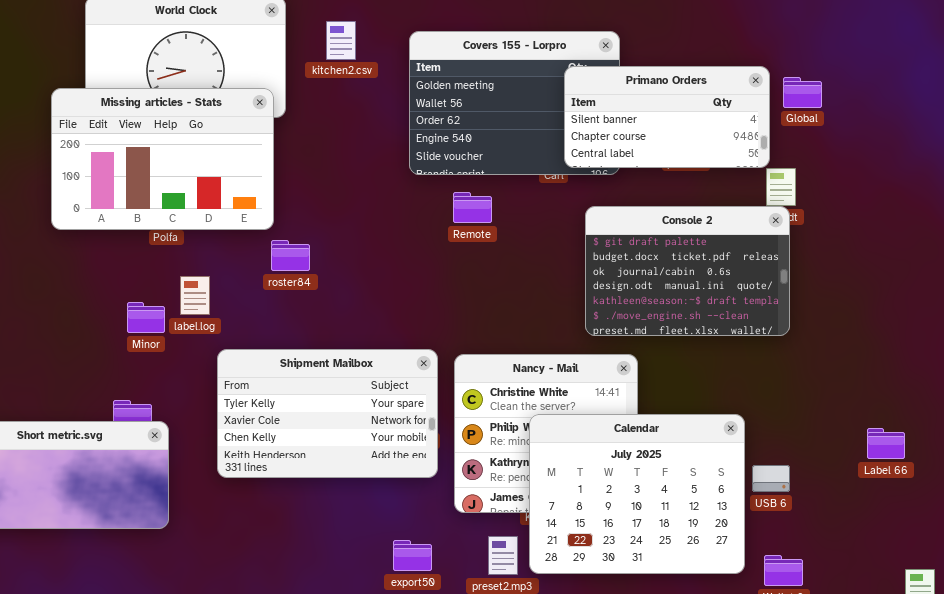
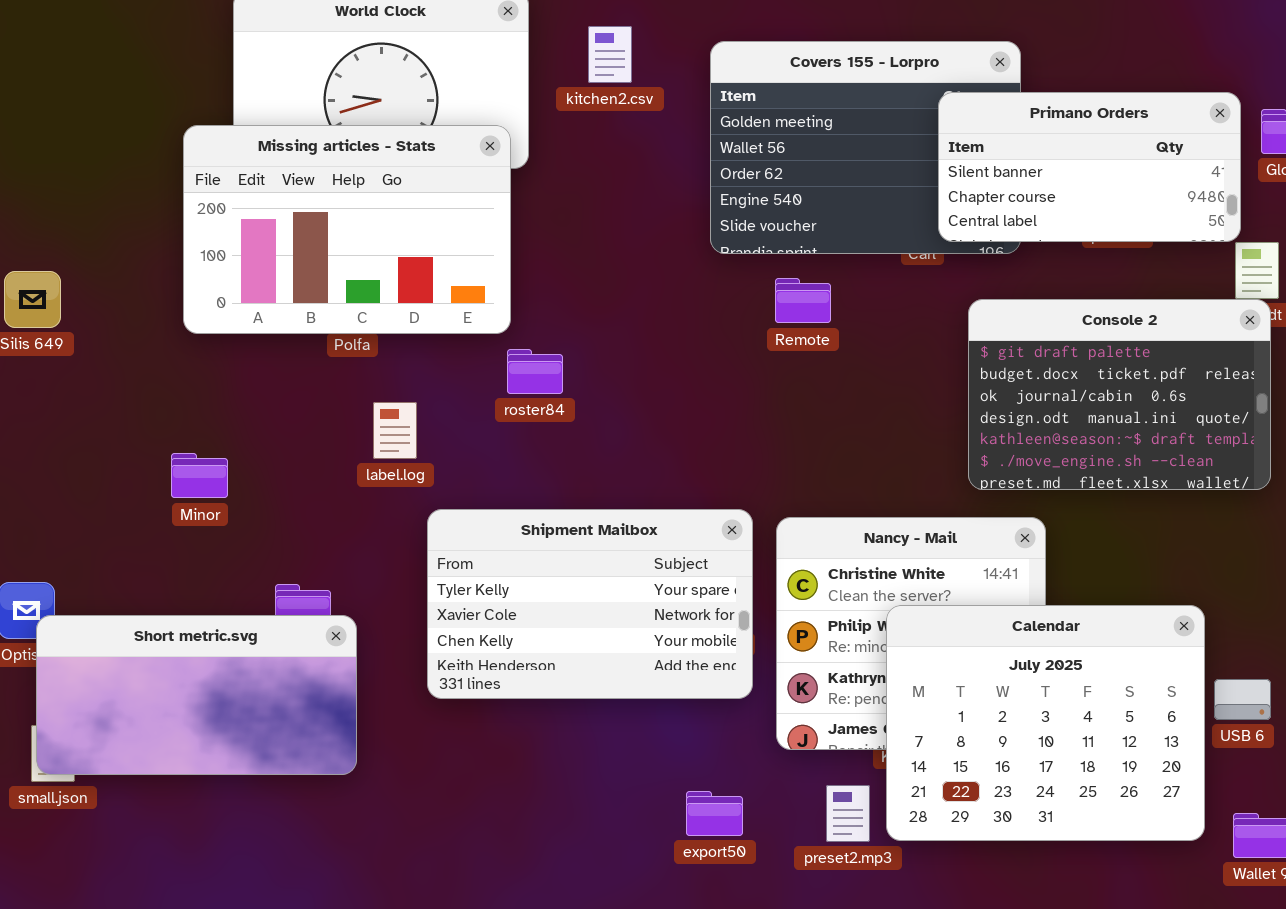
Minor: [127,302,165,333] -> [171,453,228,498], moved

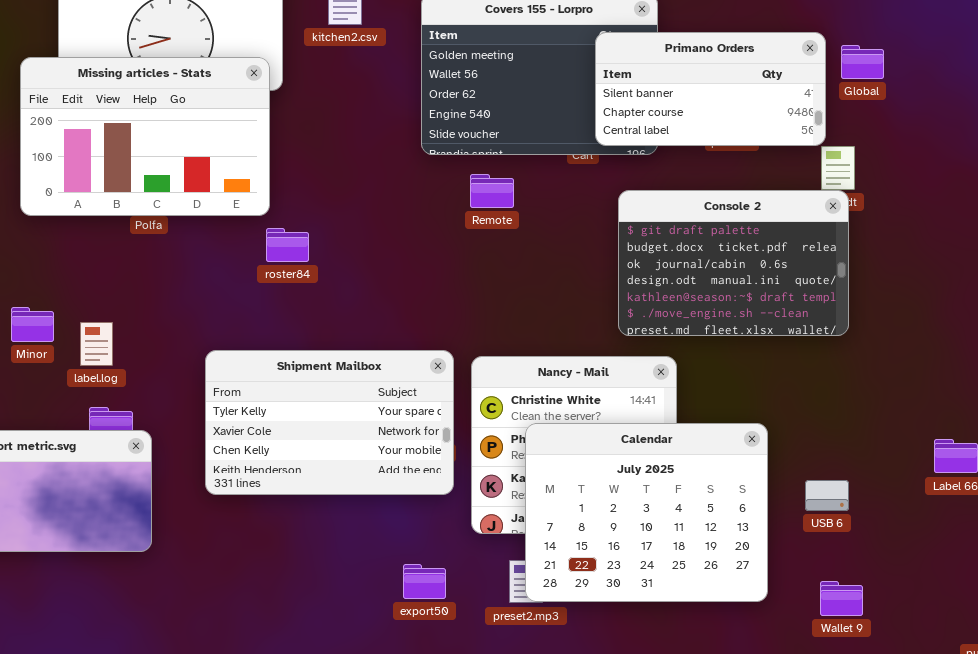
label.log: [373,402,417,459] -> [80,322,113,366], moved
Calendar: [886,605,1205,841] -> [525,423,768,602], moved

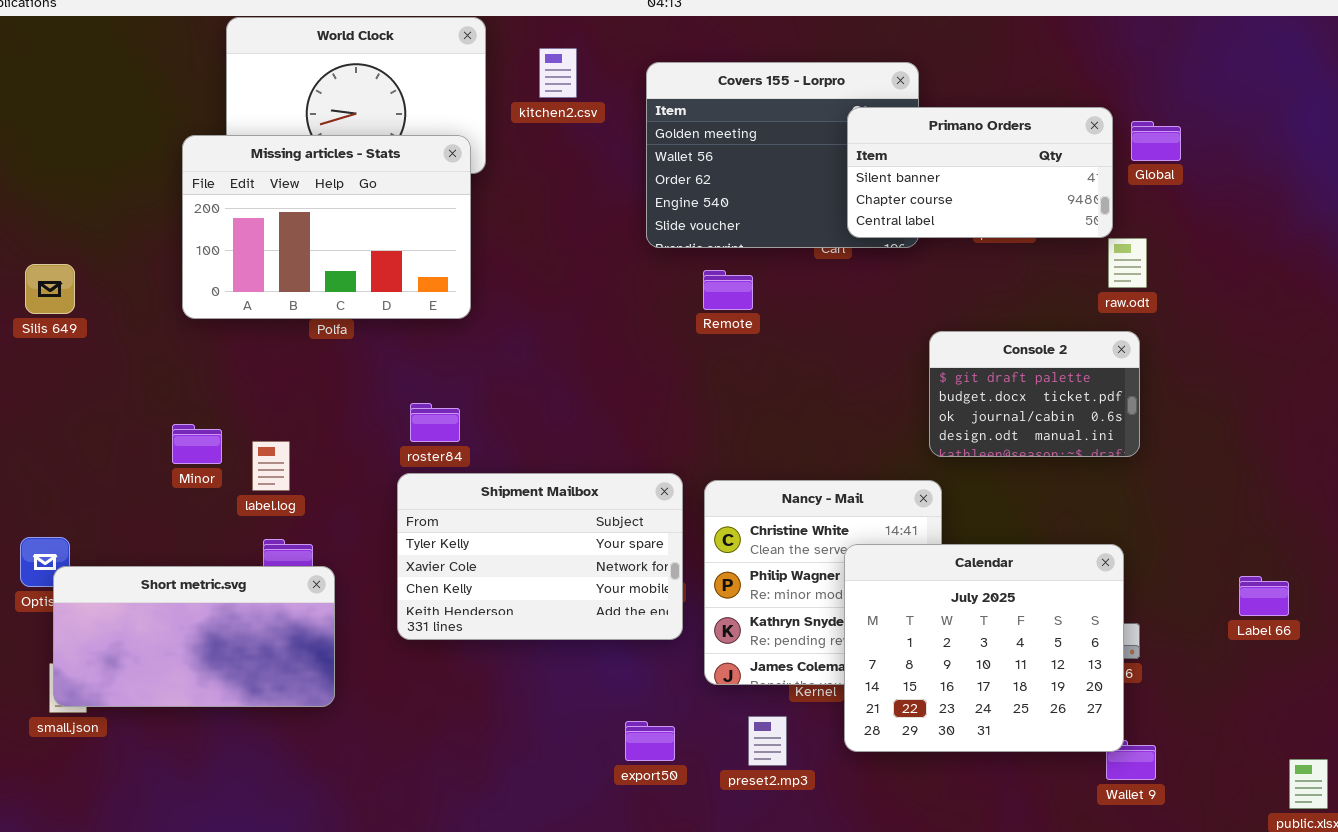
Console 2: [618,190,849,336] -> [929,331,1140,457], resized
roster84: [266,228,309,262] -> [410,403,460,442], moved
Calendar: [525,423,768,602] -> [844,544,1124,752], moved

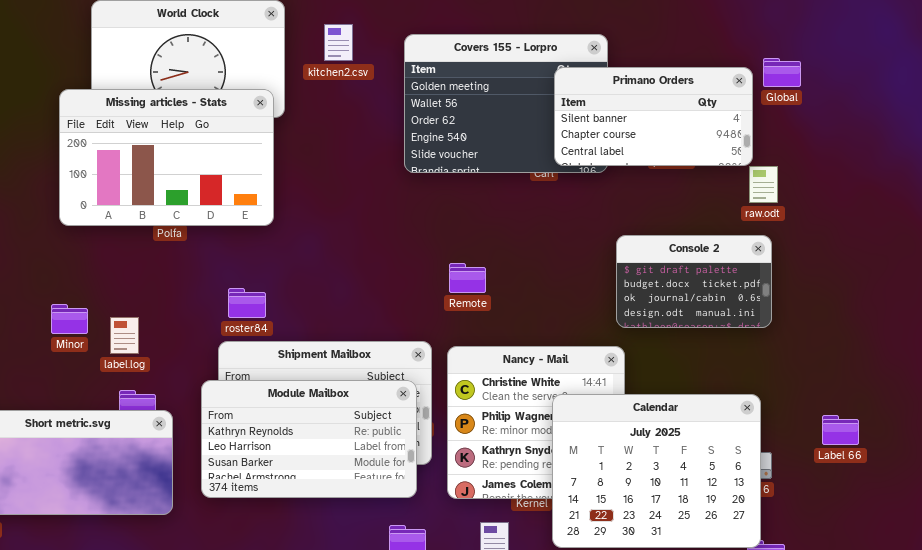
Global: [1131,121,1181,161] -> [763,58,801,87], moved
Remote: [703,270,753,310] -> [449,263,486,293], moved
Module Mailbox: none -> [201,380,417,498], opened
Label 66: [1239,576,1289,616] -> [822,415,859,445], moved

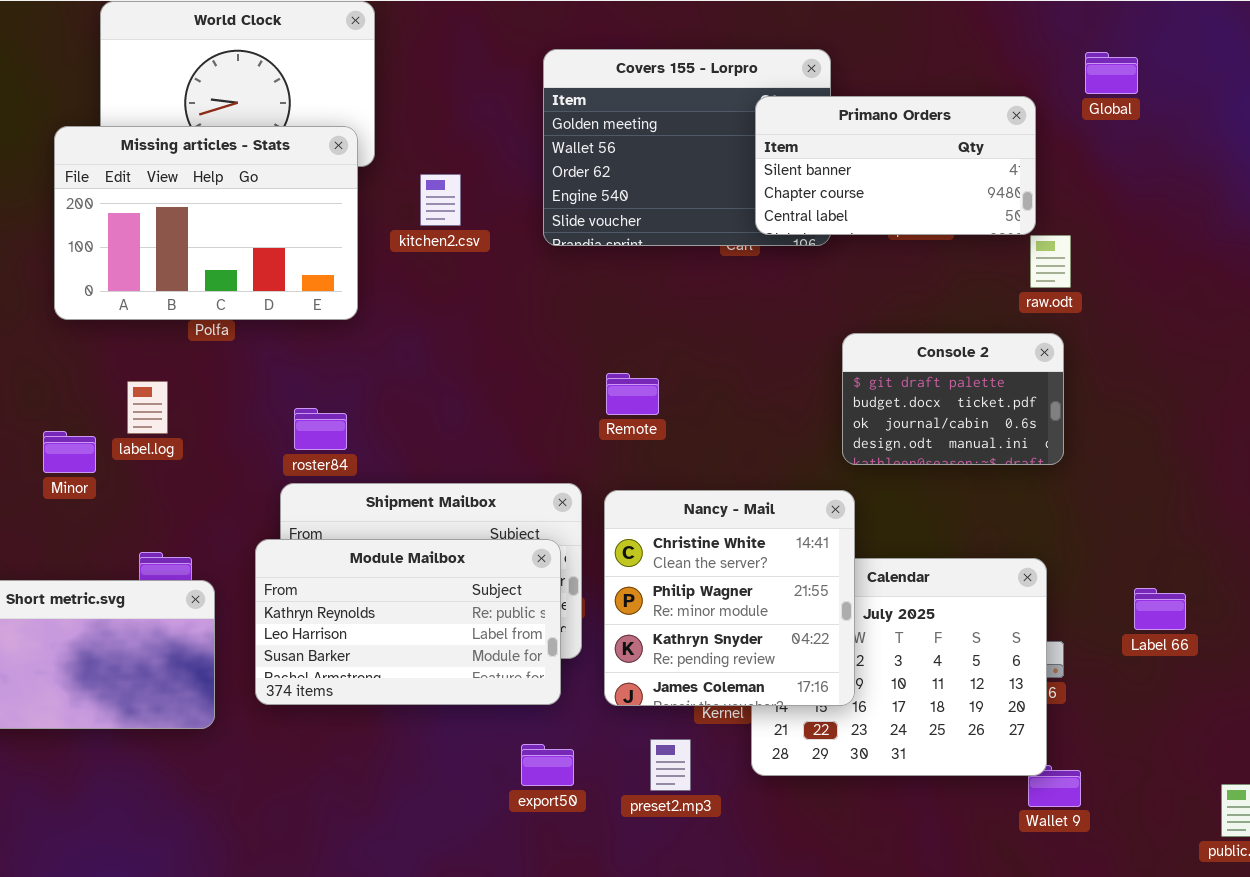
kitchen2.csv: [324,24,353,61] -> [420,174,461,226], moved
Global: [763,58,801,87] -> [1085,52,1138,94], moved
label.log: [110,317,139,354] -> [127,381,168,434], moved
Nancy - Mail: [447,346,625,499] -> [604,490,855,706], raised

